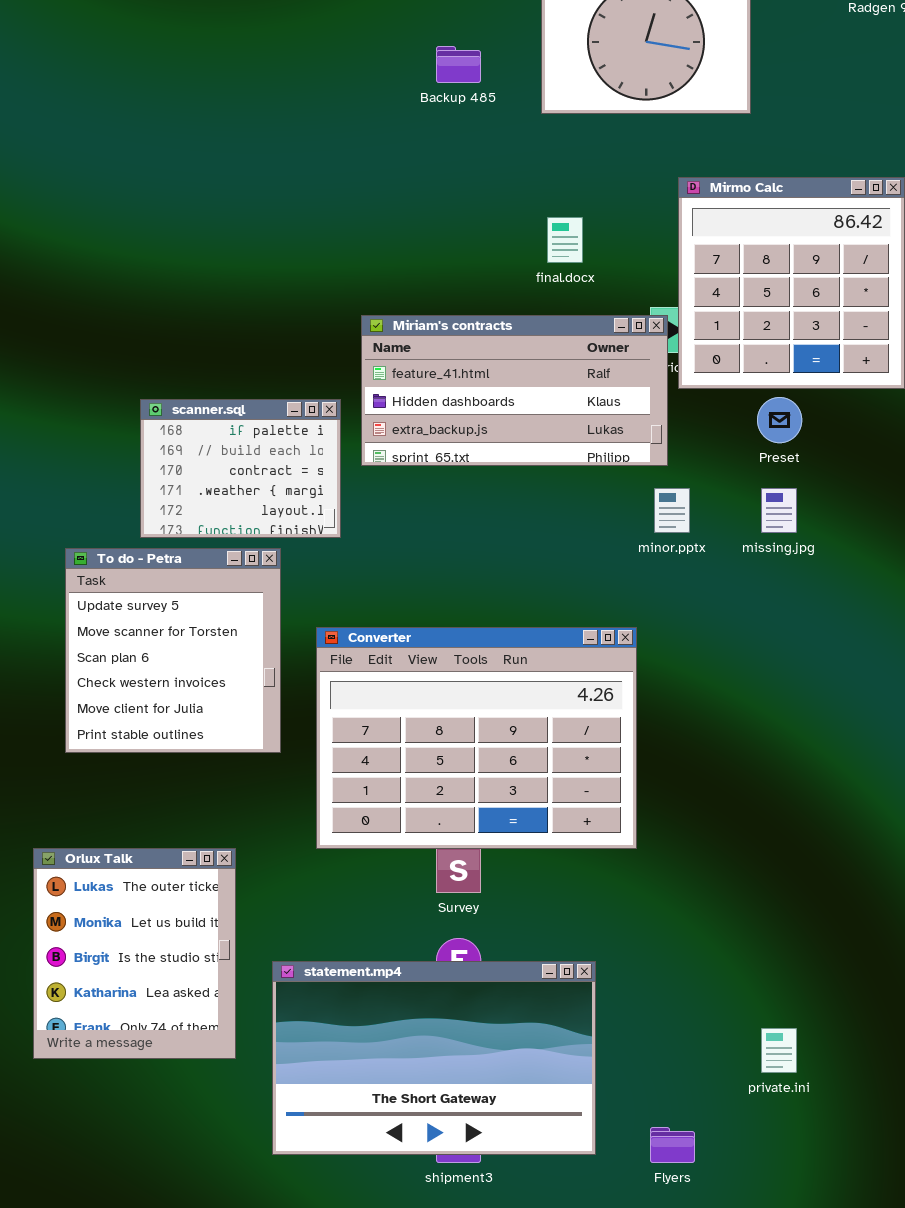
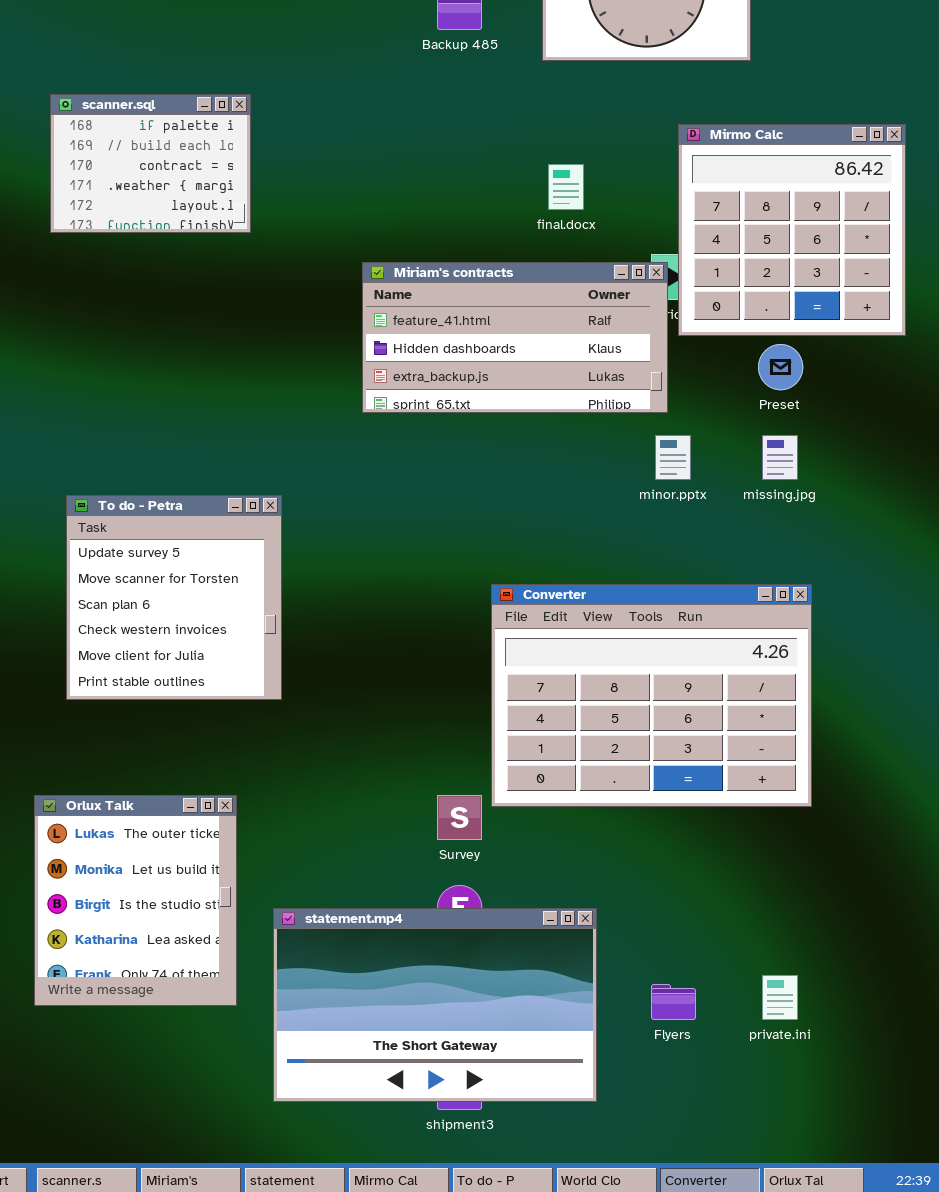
scanner.sql: [140,399,341,538] -> [50,94,251,233], moved
Converter: [316,627,637,849] -> [491,584,812,807], moved
Flyers: [650,1127,695,1163] -> [651,984,696,1020], moved

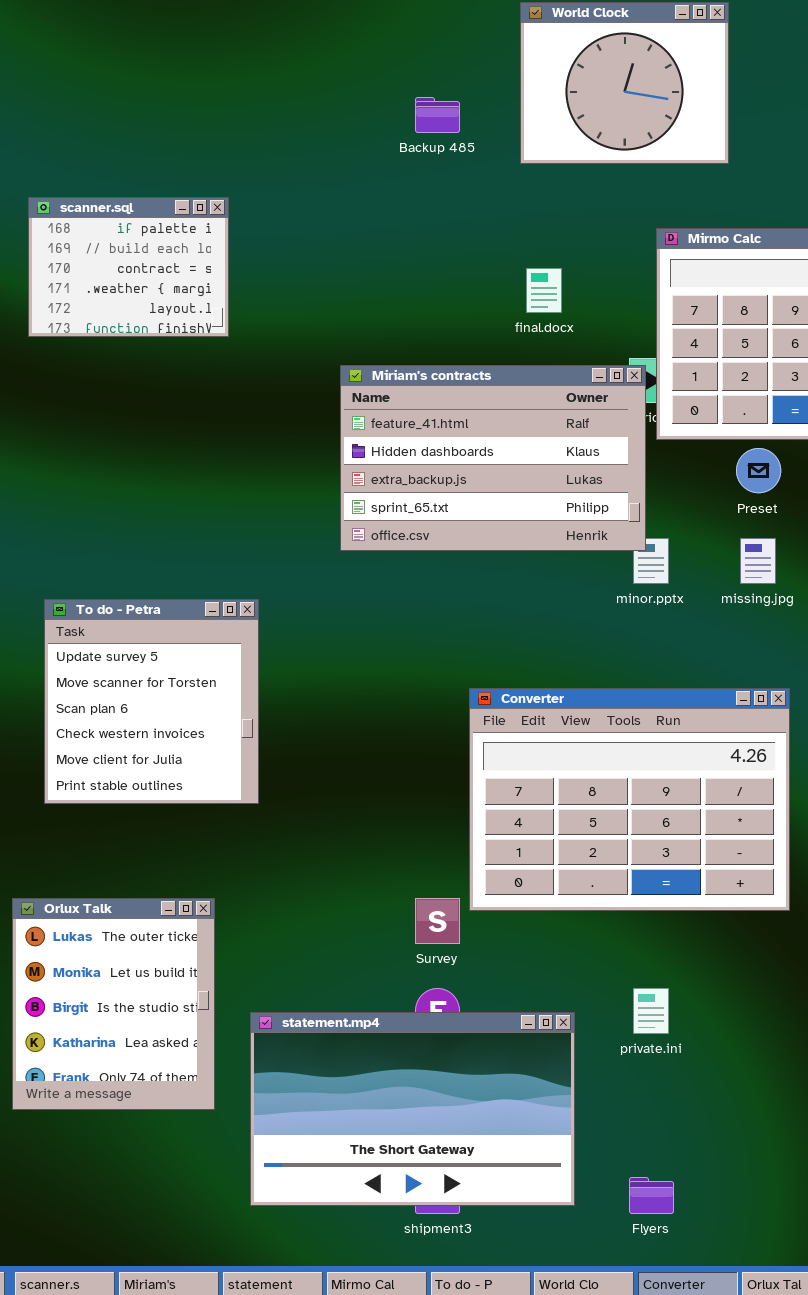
Miriam's contracts: [362,262,668,413] -> [340,365,646,551], resized
private.ini: [762,975,798,1020] -> [633,988,669,1034], moved
Flyers: [651,984,696,1020] -> [629,1177,674,1214], moved

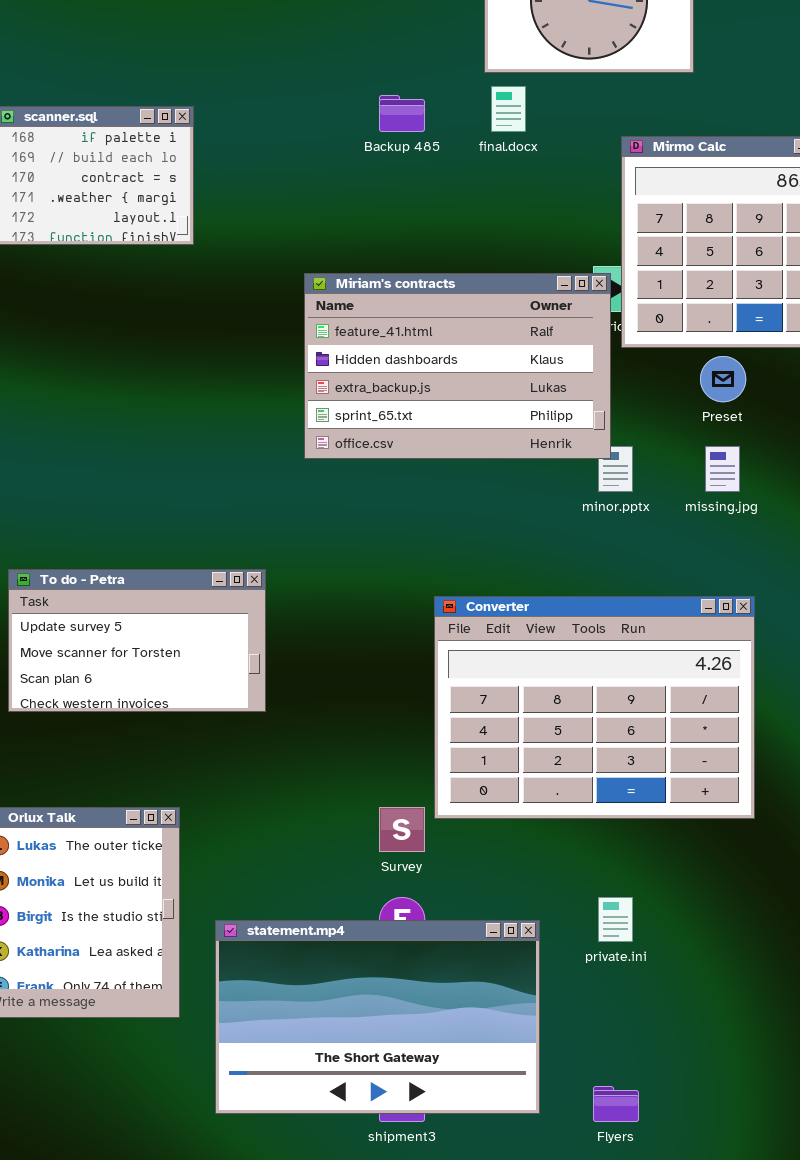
Backup 485: [415,97,460,133] -> [379,95,425,132], moved
final.docx: [526,268,562,313] -> [491,86,526,132], moved
To do - Petra: [44,599,259,804] -> [8,569,266,712], resized

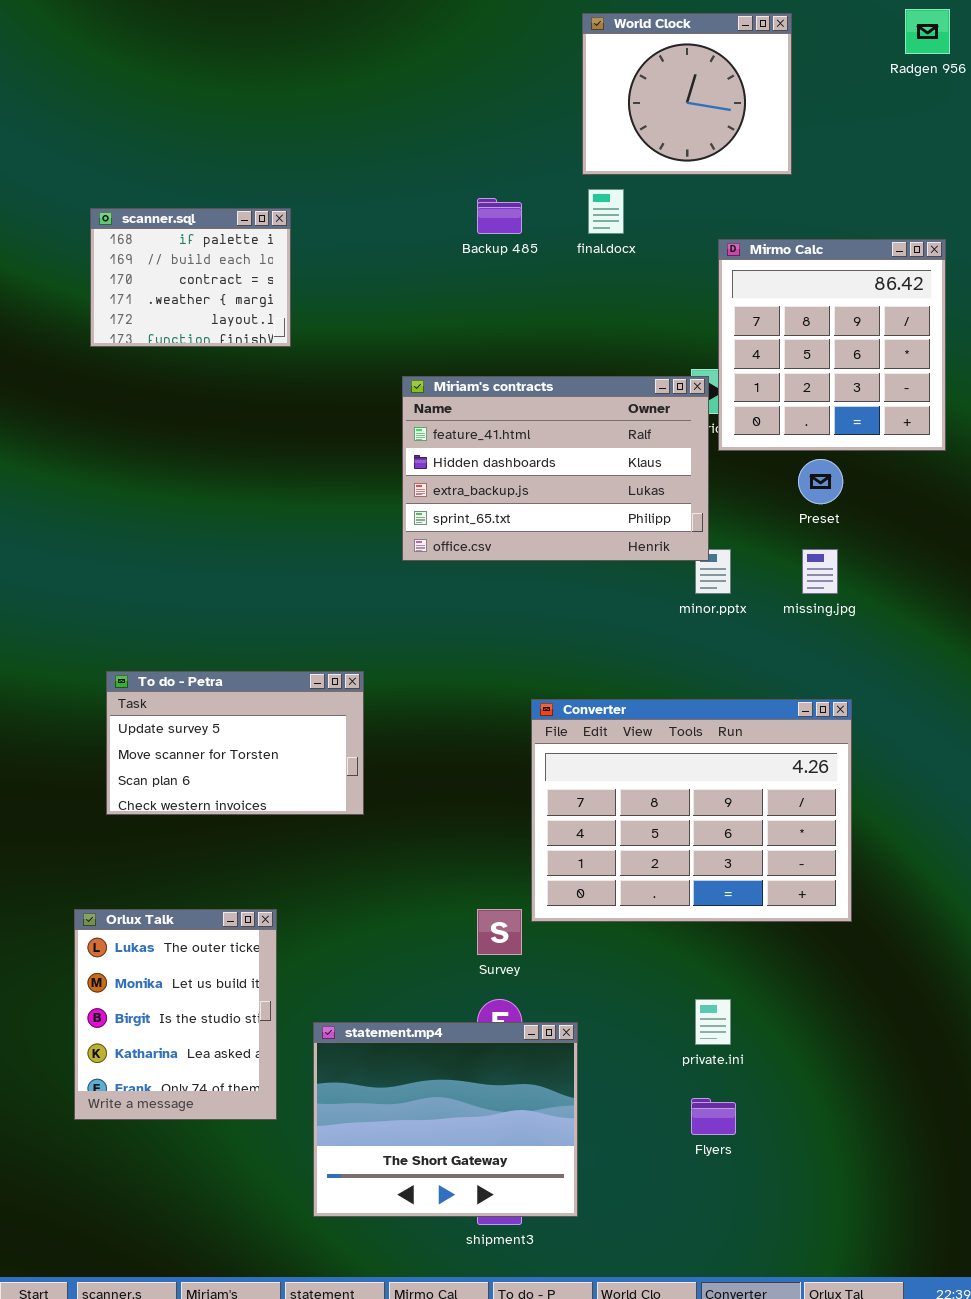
statement.mp4: [215,920,540,1114] -> [313,1022,578,1217], resized
Flyers: [593,1086,639,1122] -> [691,1098,736,1135], moved

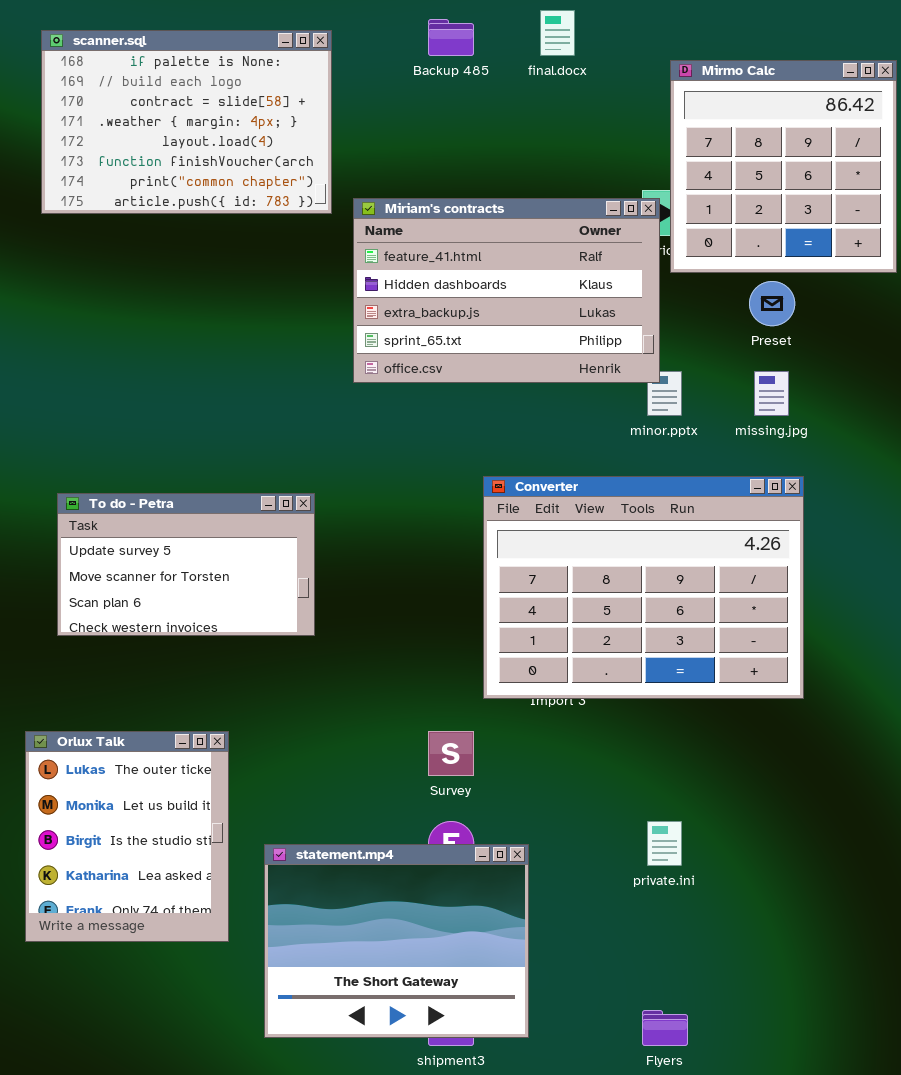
scanner.sql: [90,208,291,347] -> [41,30,332,214], resized
Converter: [531,699,852,922] -> [483,476,804,699], moved
Flyers: [691,1098,736,1135] -> [642,1010,688,1046], moved

